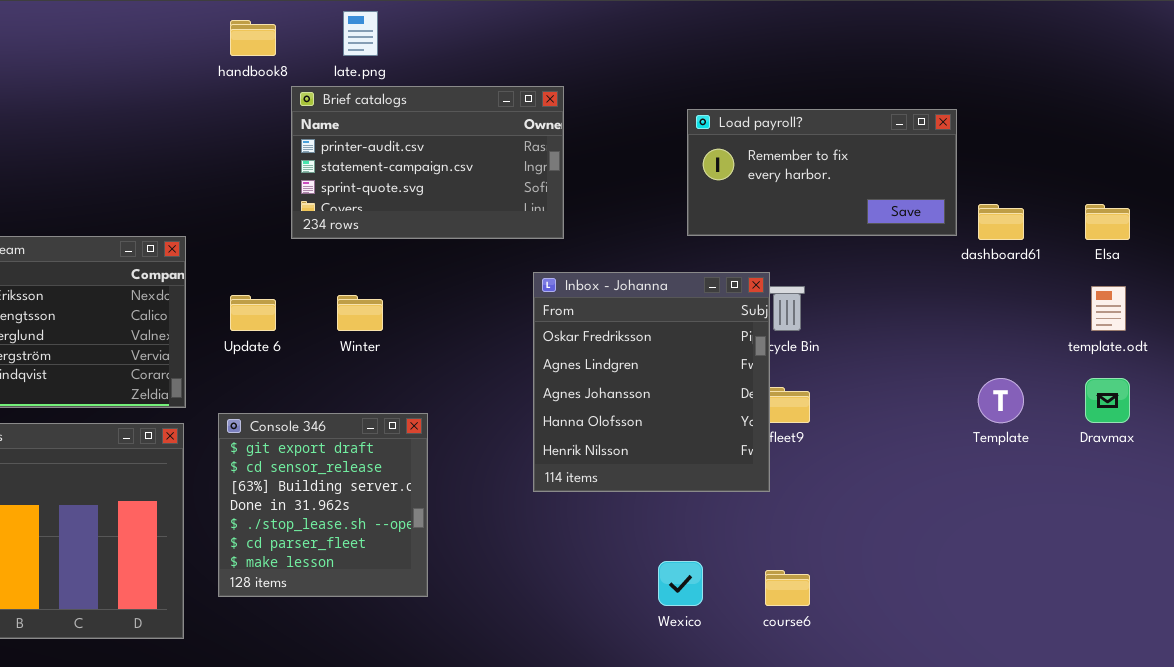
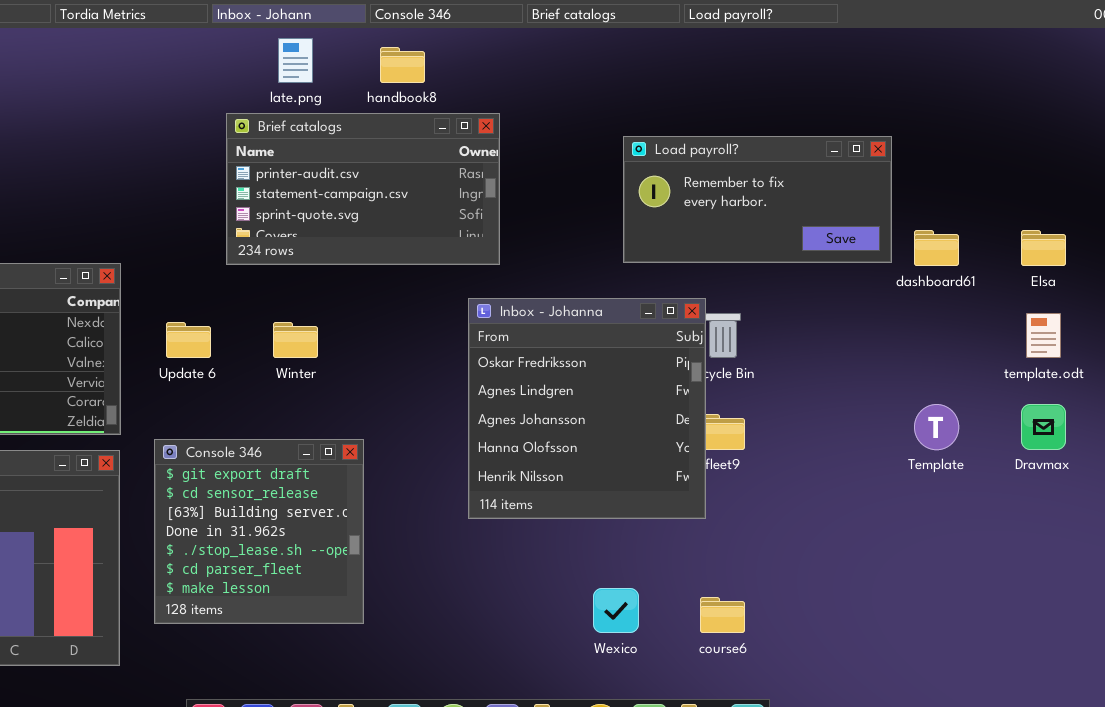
handbook8: [230,20,276,56] -> [380,47,425,83], moved

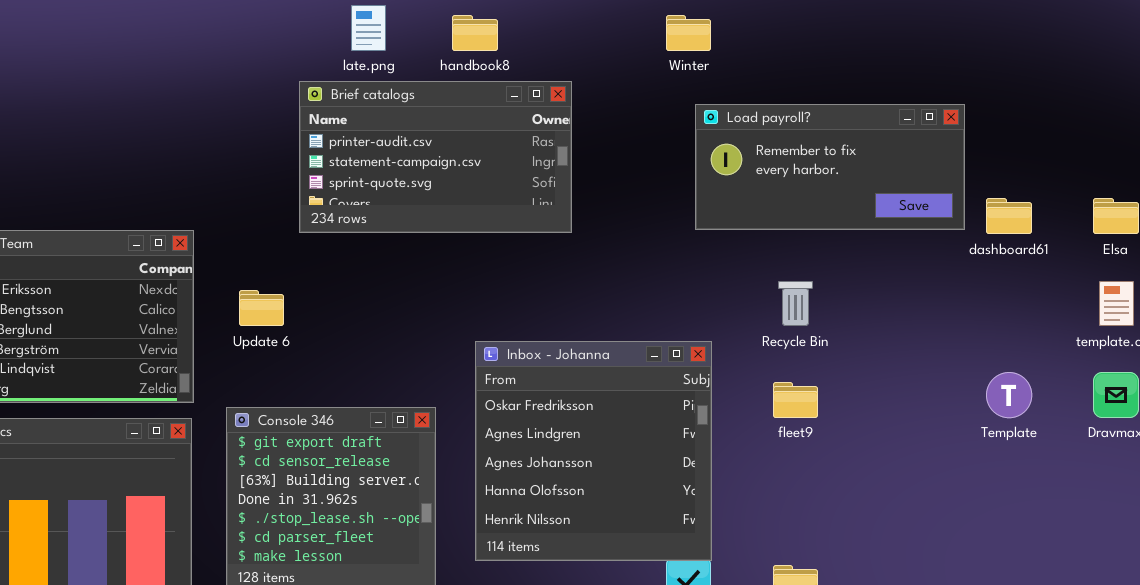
Inbox - Johanna: [468,298,706,519] -> [475,341,712,561], moved
Winter: [273,322,318,358] -> [666,15,711,51], moved

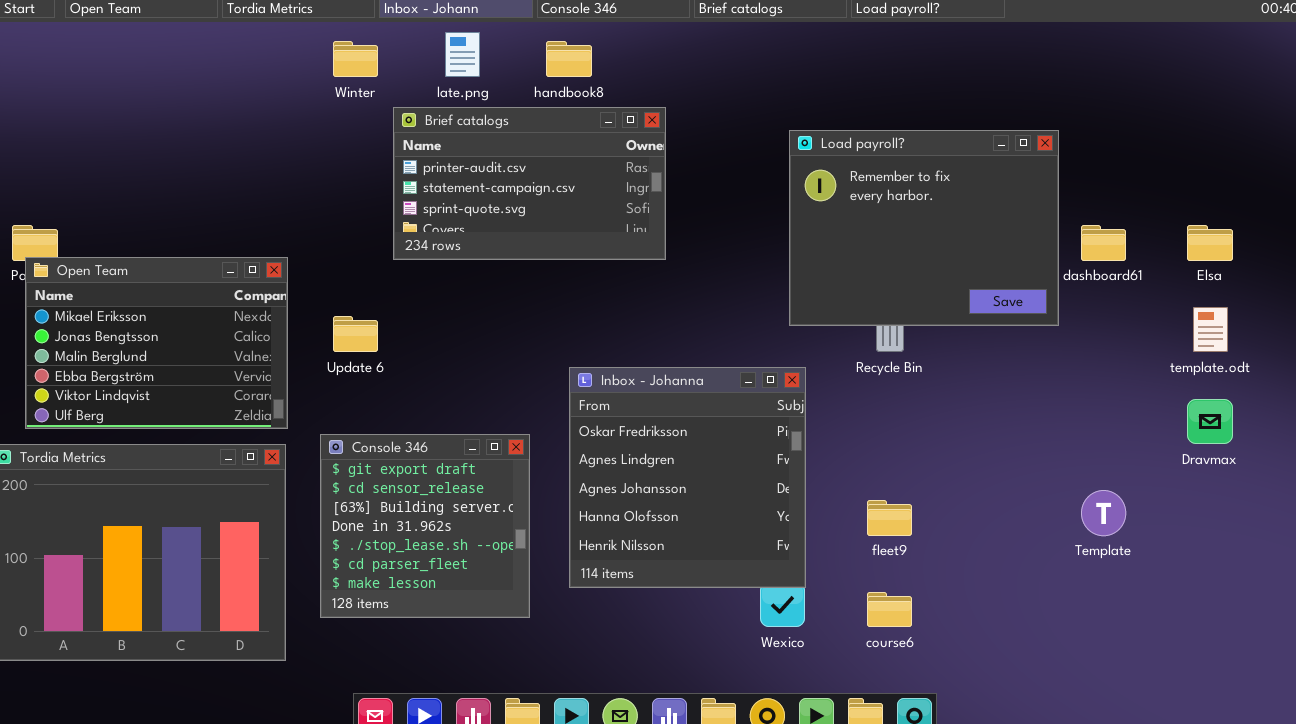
Winter: [666,15,711,51] -> [333,41,378,77], moved
Load payroll?: [695,104,965,230] -> [789,130,1059,326], resized
Template: [986,372,1032,418] -> [1081,490,1126,536], moved
fleet9: [773,382,818,418] -> [867,500,912,536], moved

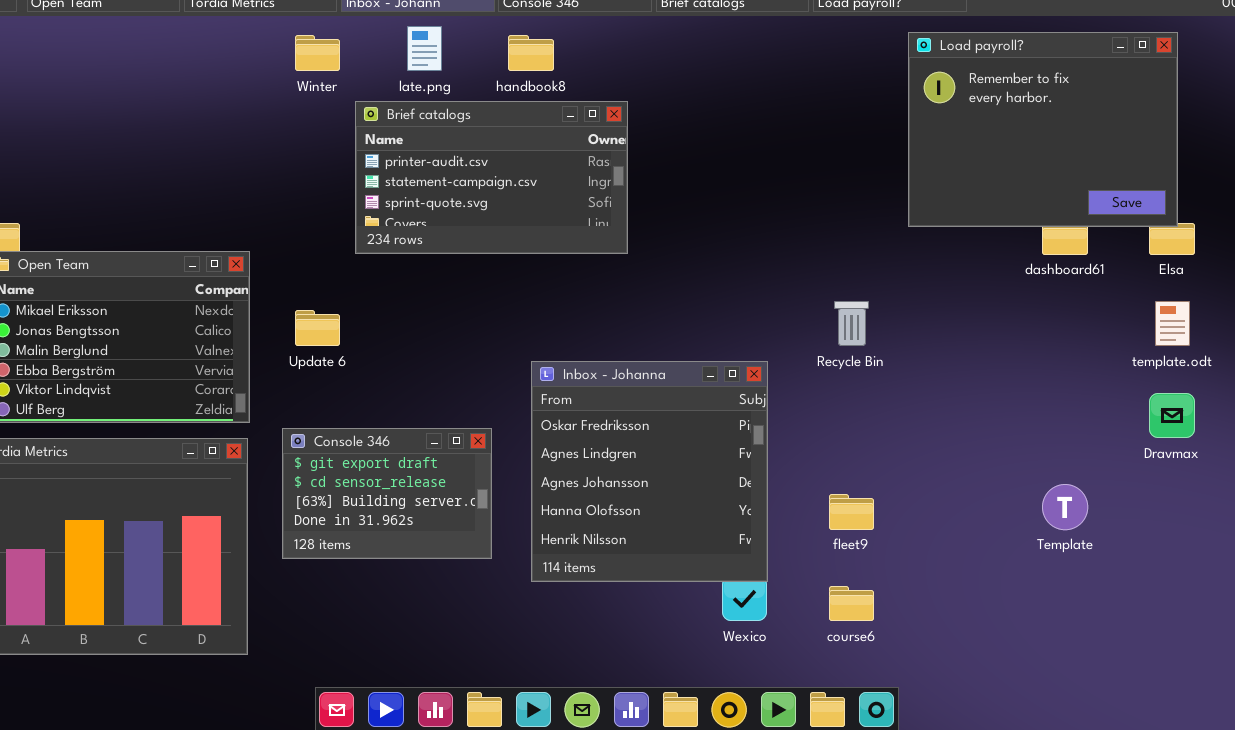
Load payroll?: [789,130,1059,326] -> [908,32,1178,227], moved
Console 346: [320,434,530,618] -> [282,428,492,559], resized

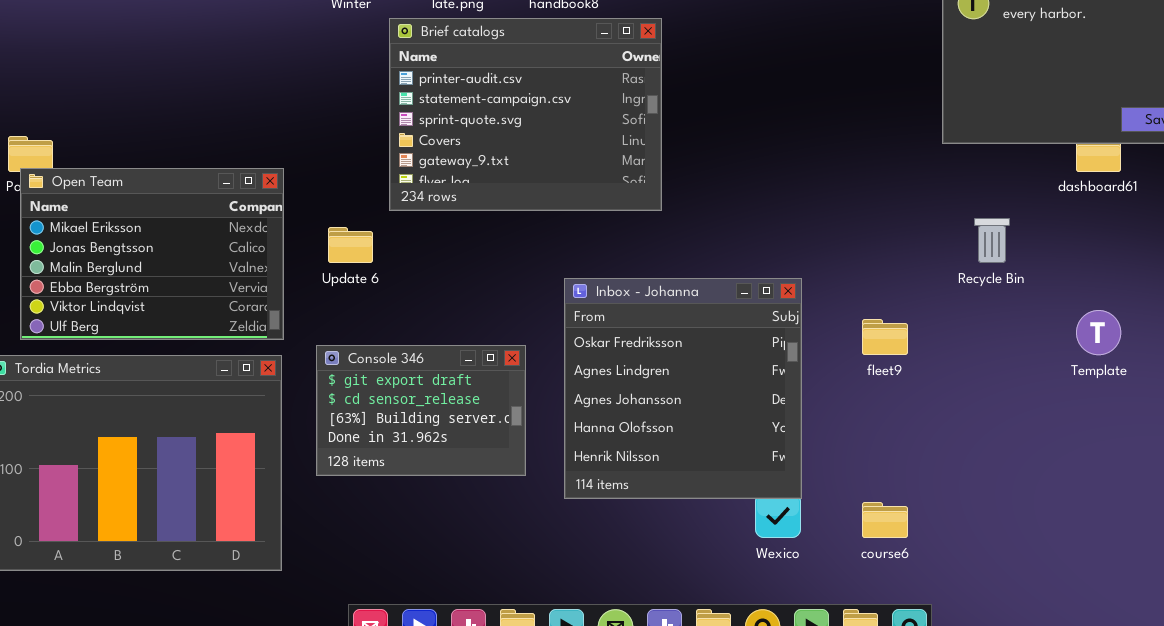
Brief catalogs: [355,101,628,254] -> [389,18,662,211], resized
Recycle Bin: [834,301,869,346] -> [974,218,1010,263], moved
Template: [1042,484,1088,530] -> [1076,310,1121,355], moved
fleet9: [829,494,874,530] -> [862,319,908,355], moved

